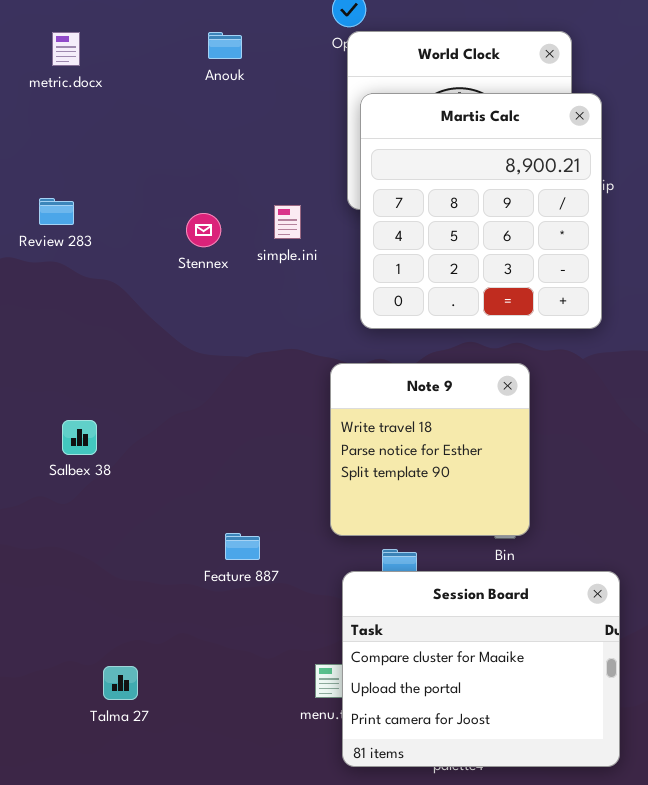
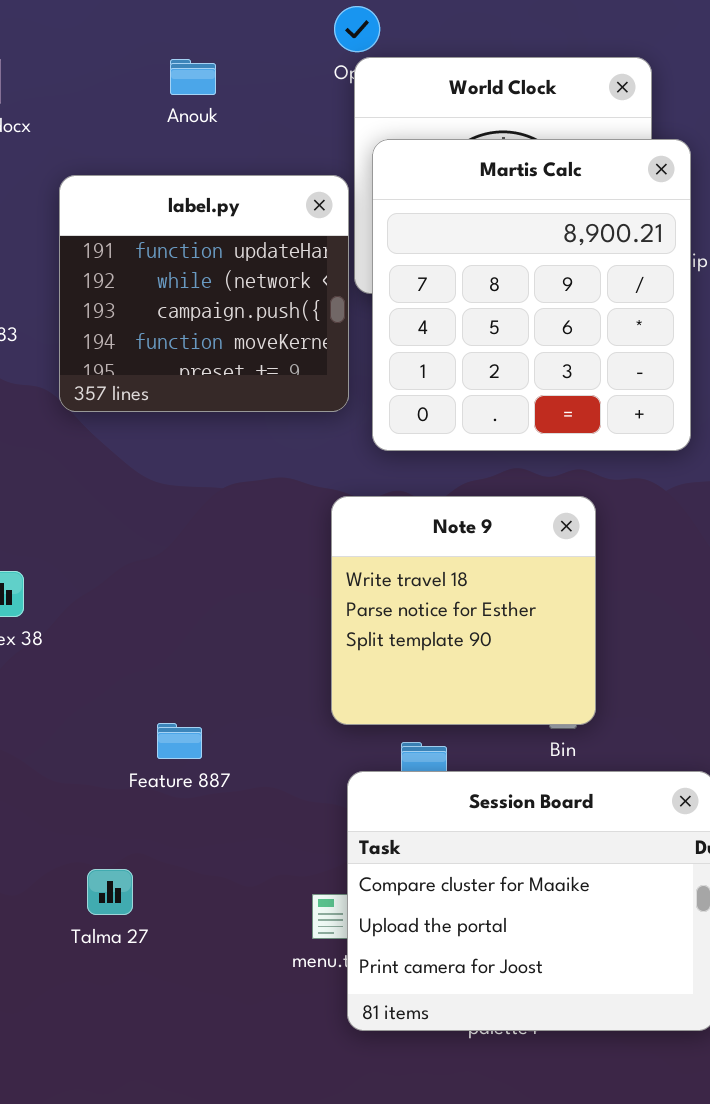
label.py: none -> [59,175,349,412], opened
Feature 887: [225,533,260,560] -> [157,723,202,759], moved
Talma 27: [103,666,138,700] -> [87,869,133,915], moved

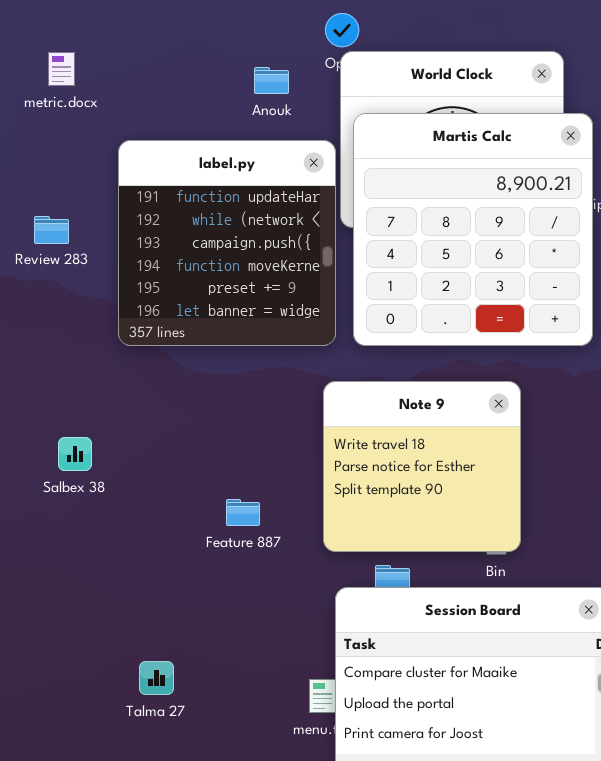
Anouk: [170,59,216,95] -> [254,67,289,94], moved
label.py: [59,175,349,412] -> [118,140,336,346], resized
Feature 887: [157,723,202,759] -> [226,499,260,526], moved

